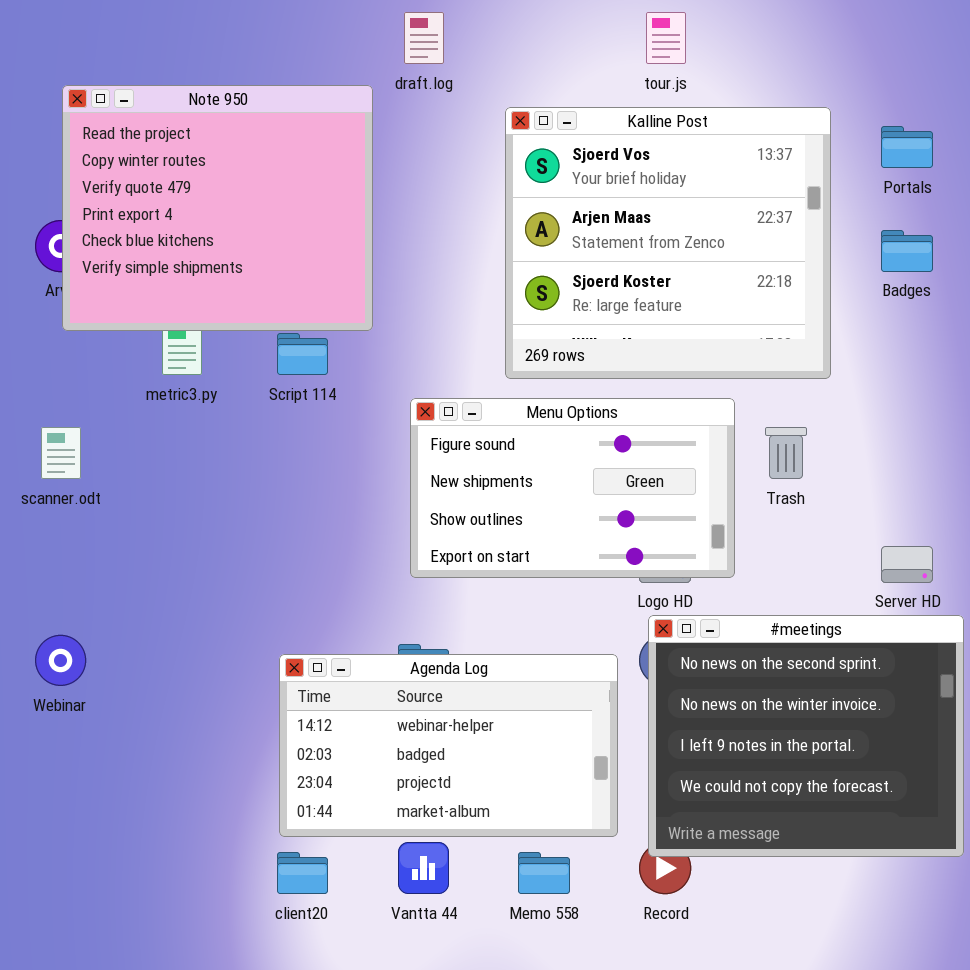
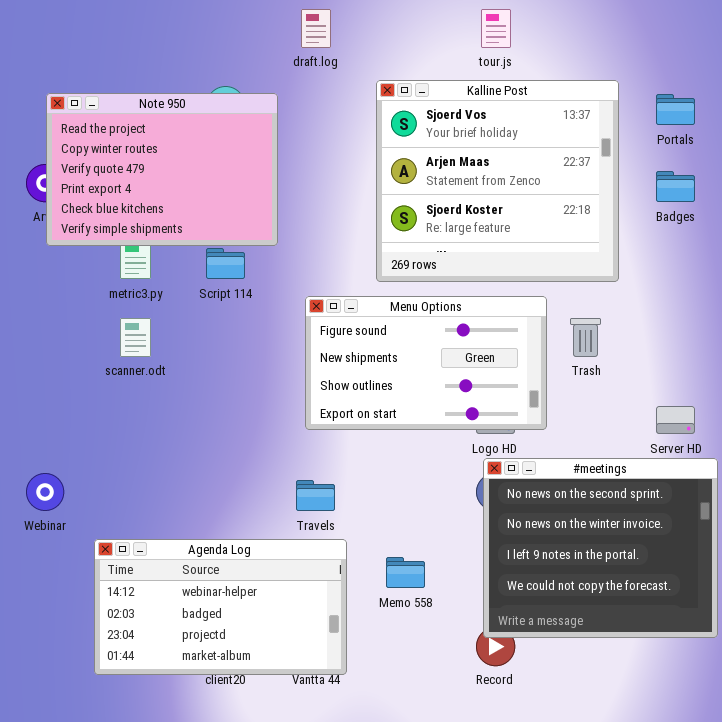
Note 950: [62,85,373,331] -> [46,93,278,246], resized
scanner.odt: [41,427,81,479] -> [120,318,151,357], moved
Agenda Log: [279,654,618,837] -> [94,539,347,675], moved
Memo 558: [518,852,570,894] -> [386,557,425,588], moved

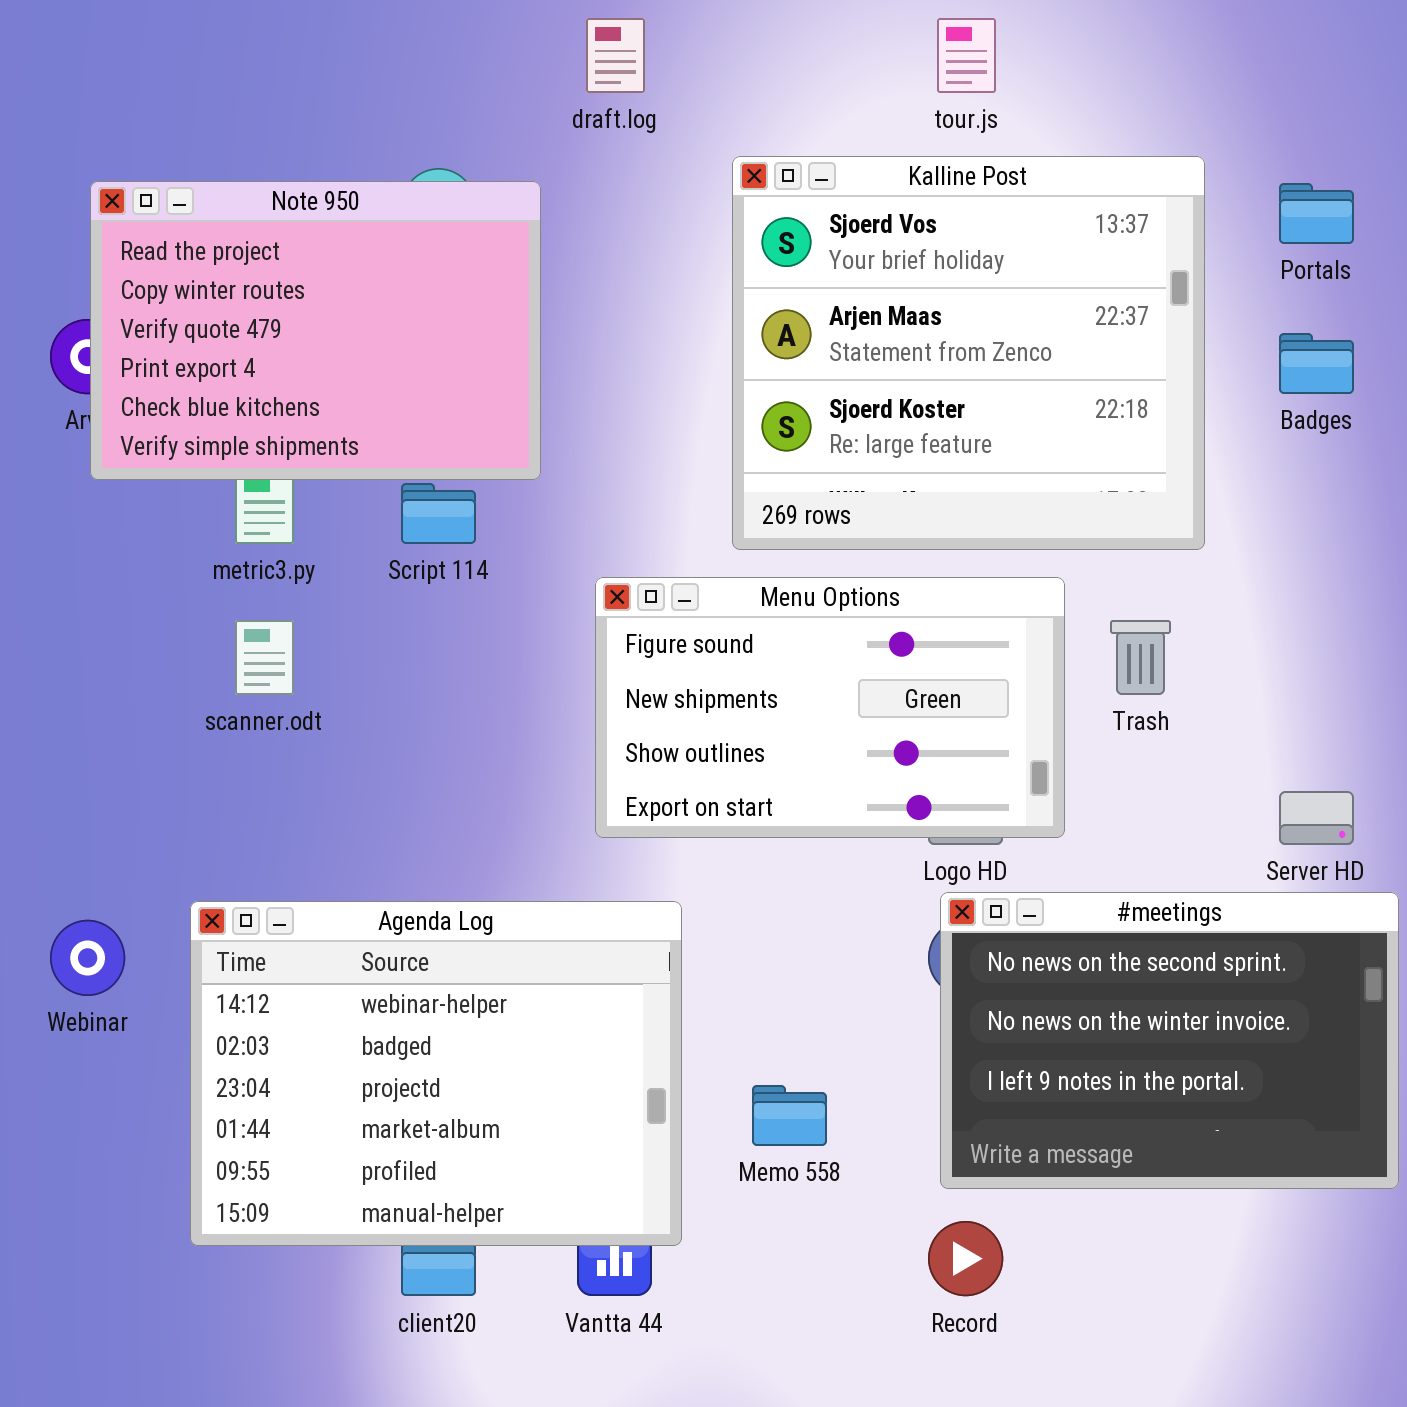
#meetings: [483,458,718,638] -> [940,892,1399,1189], resized
Agenda Log: [94,539,347,675] -> [190,901,682,1246], moved, resized

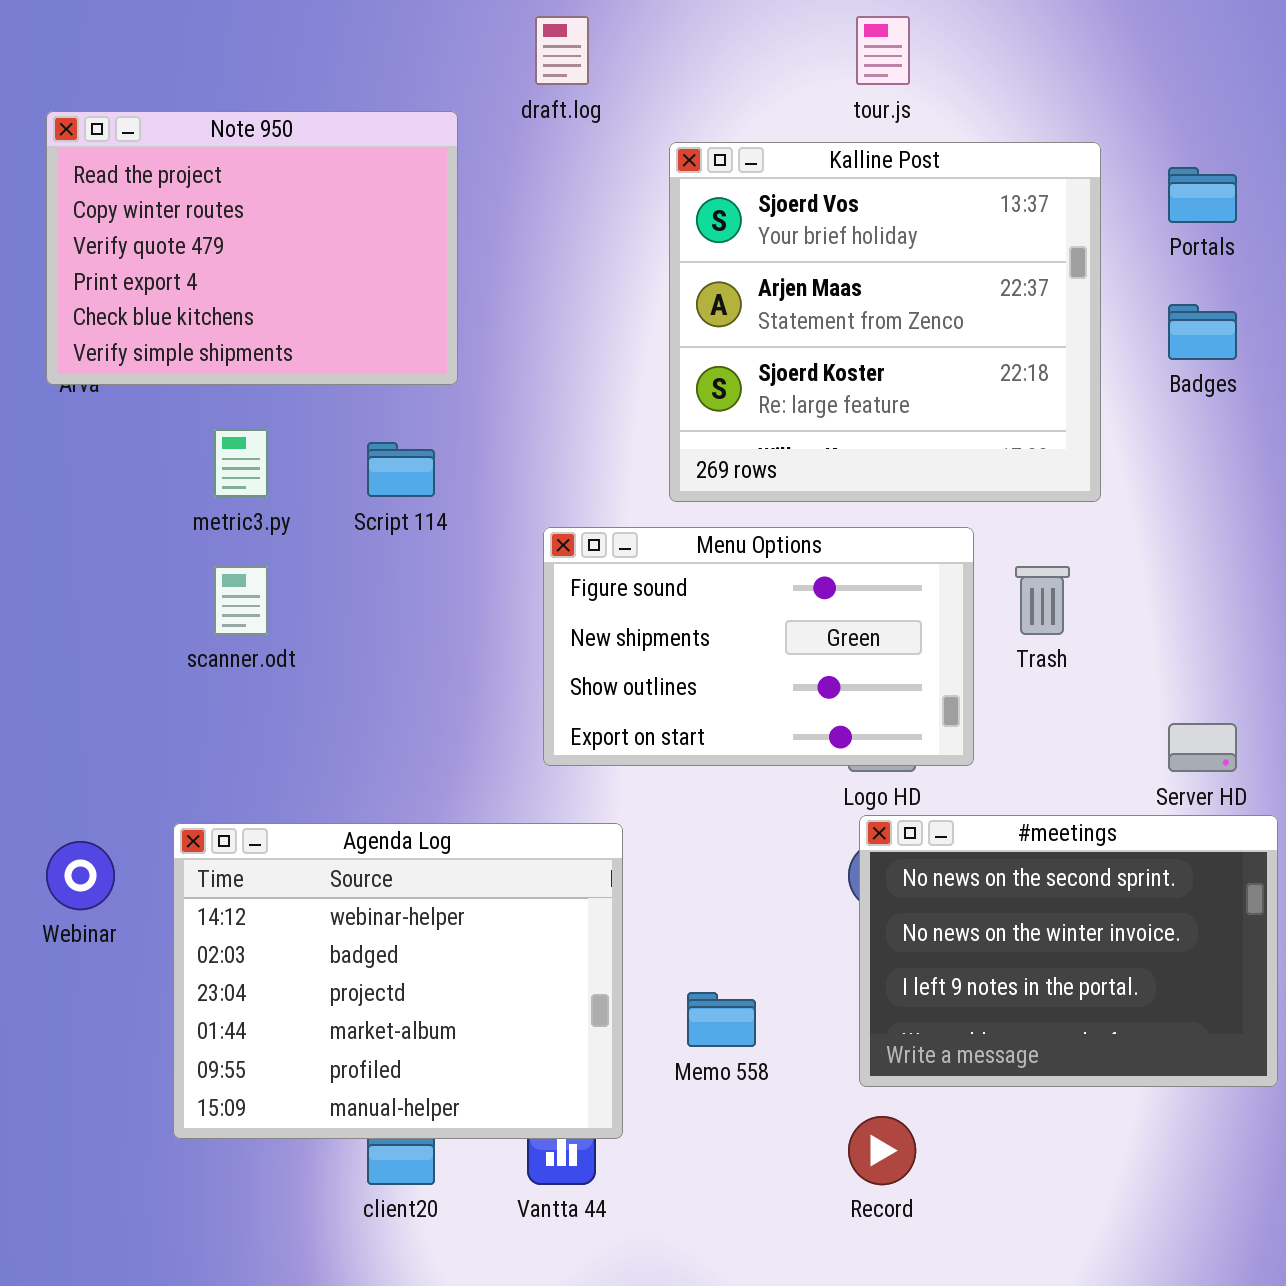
Note 950: [90,181,541,480] -> [46,111,458,385], moved

